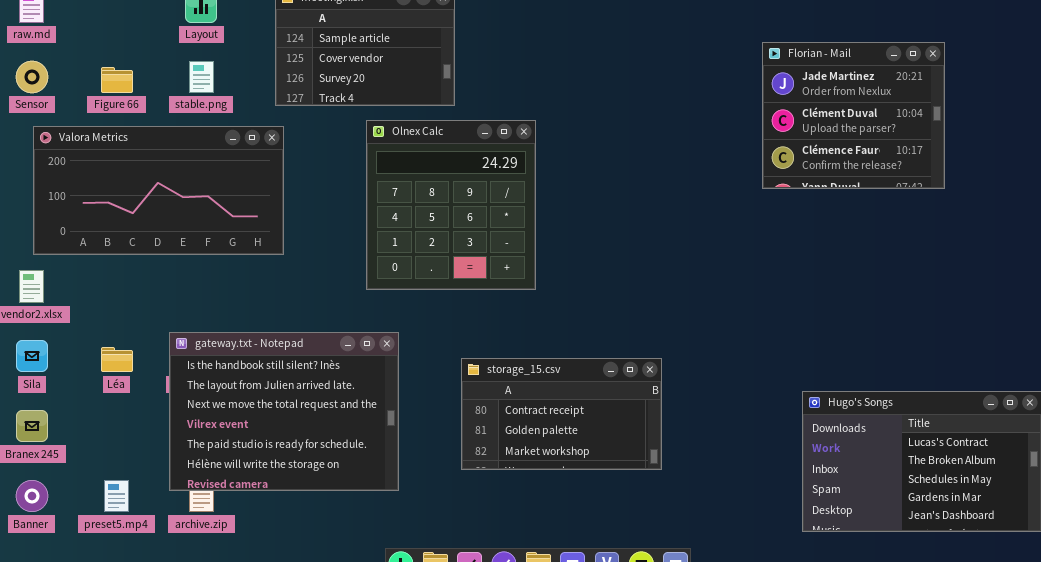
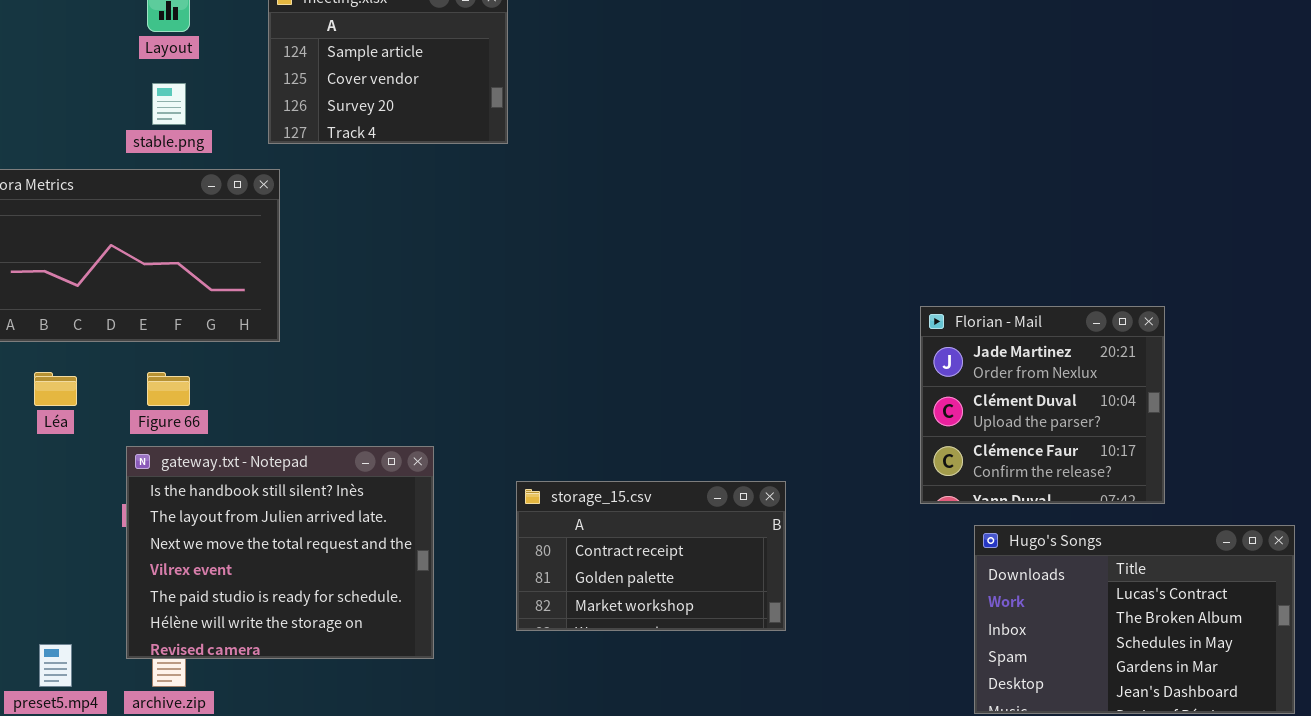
Florian - Mail: [762,42,945,189] -> [920,306,1165,504], moved
Figure 66: [101,67,133,93] -> [147,372,190,406], moved
Olnex Calc: [366,120,536,290] -> none, closed
Léa: [101,347,133,372] -> [34,372,77,406], moved

